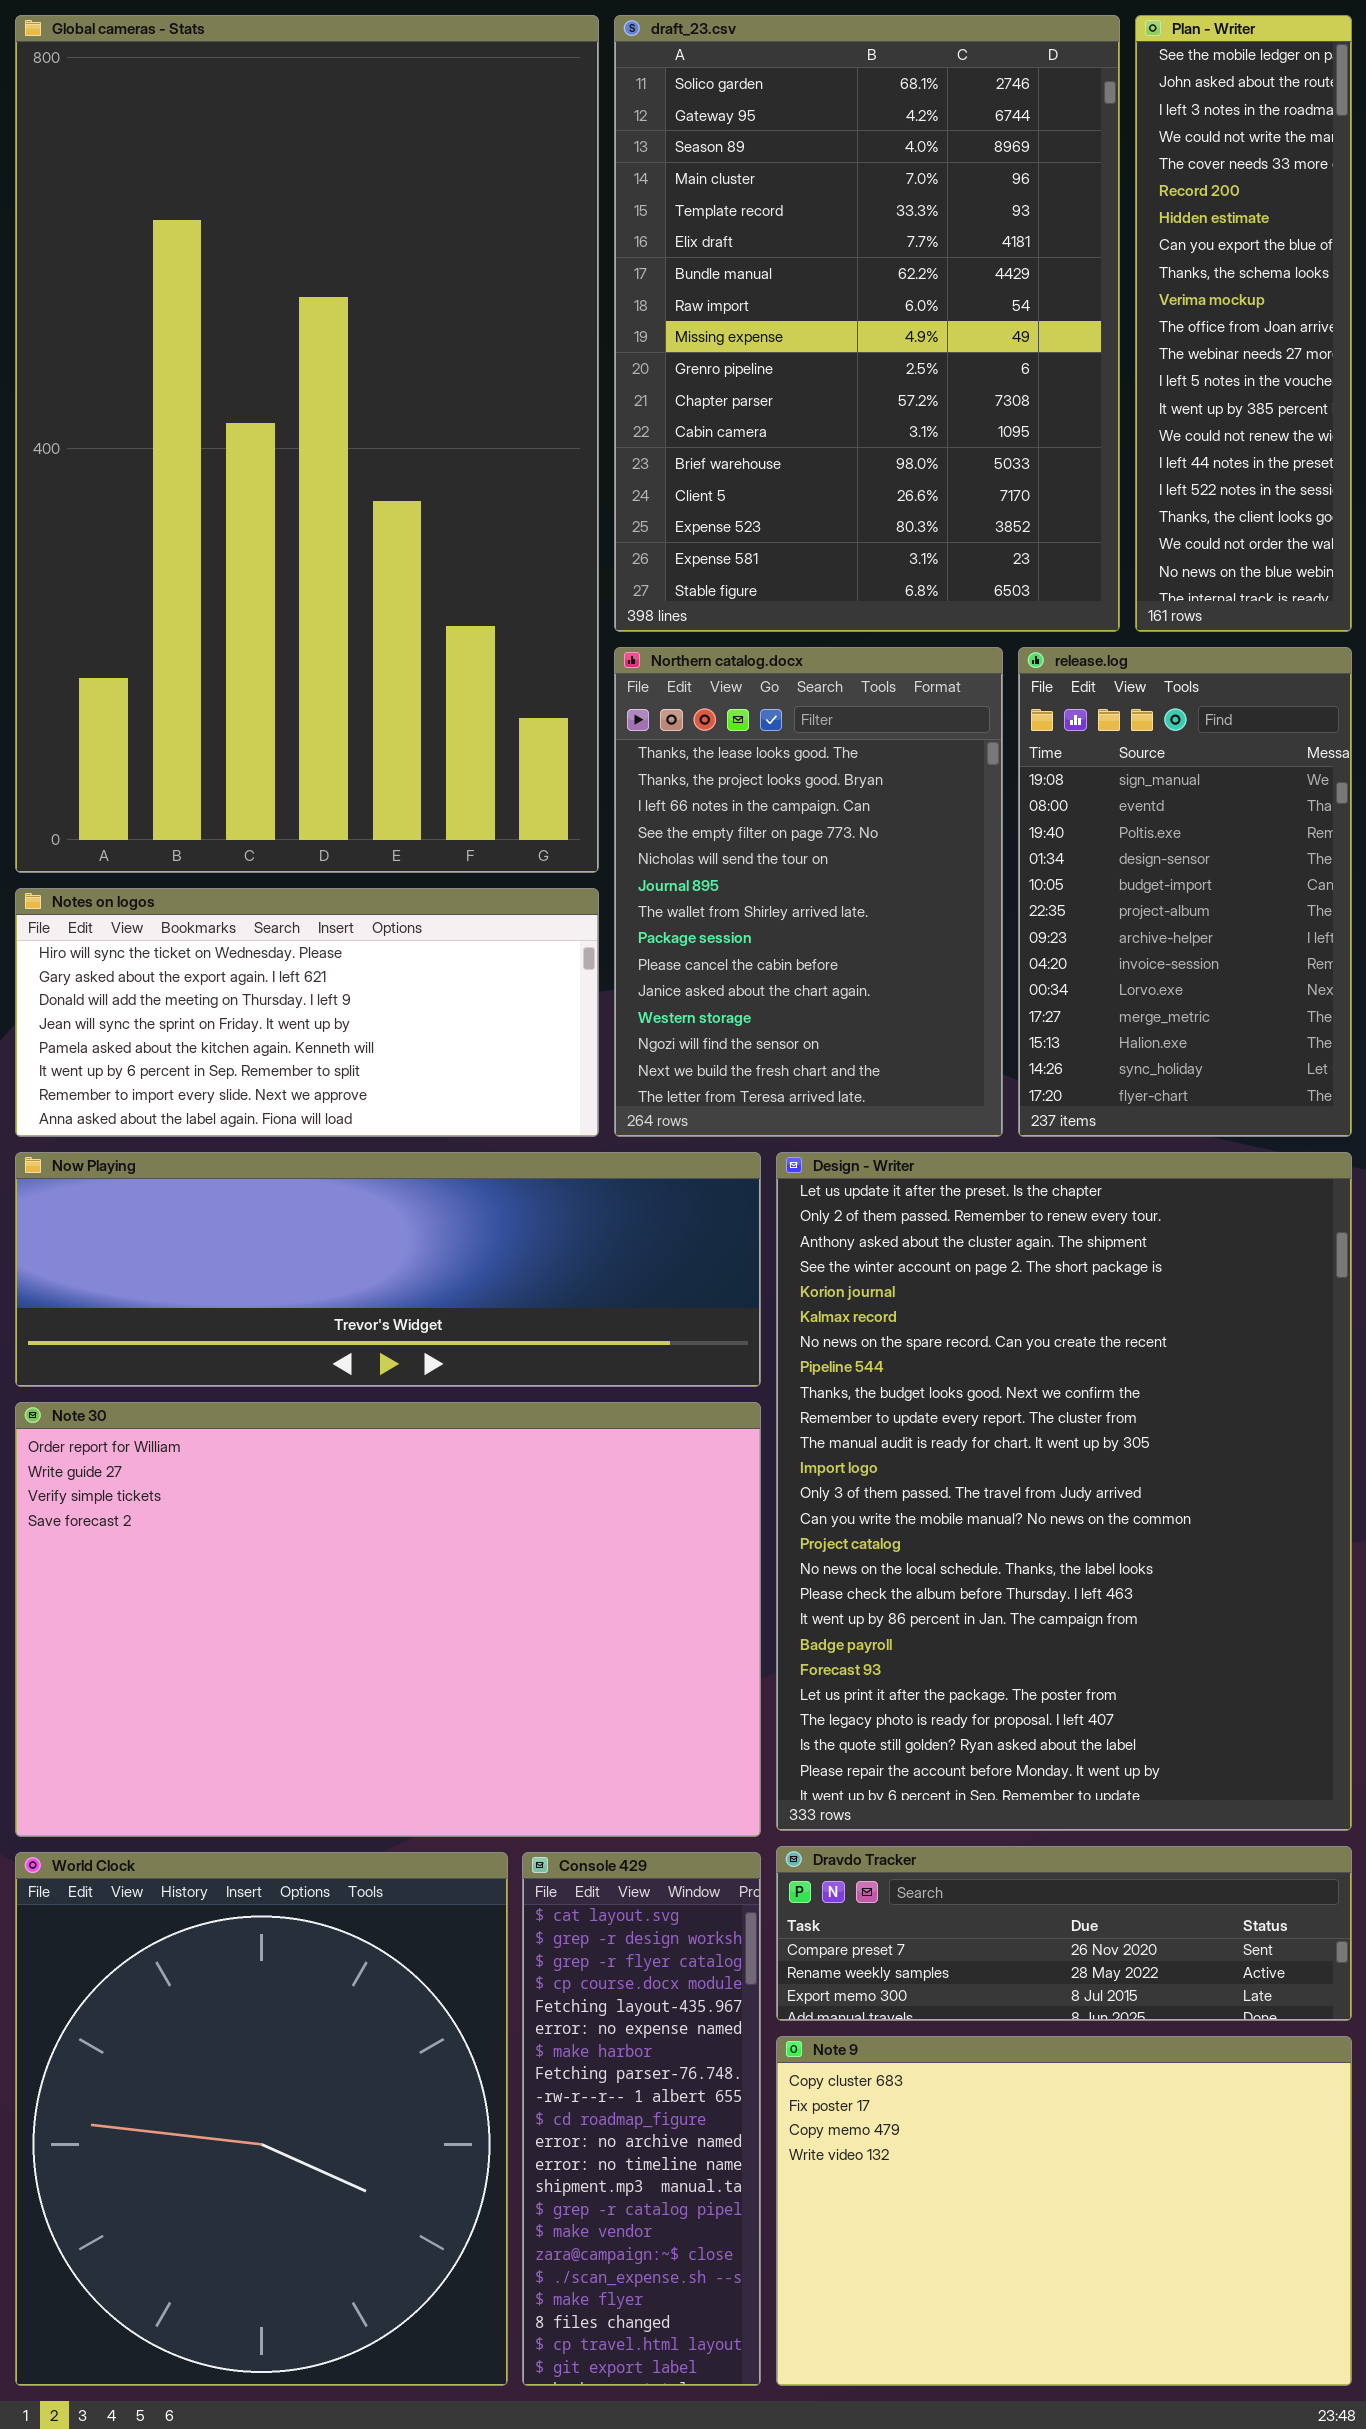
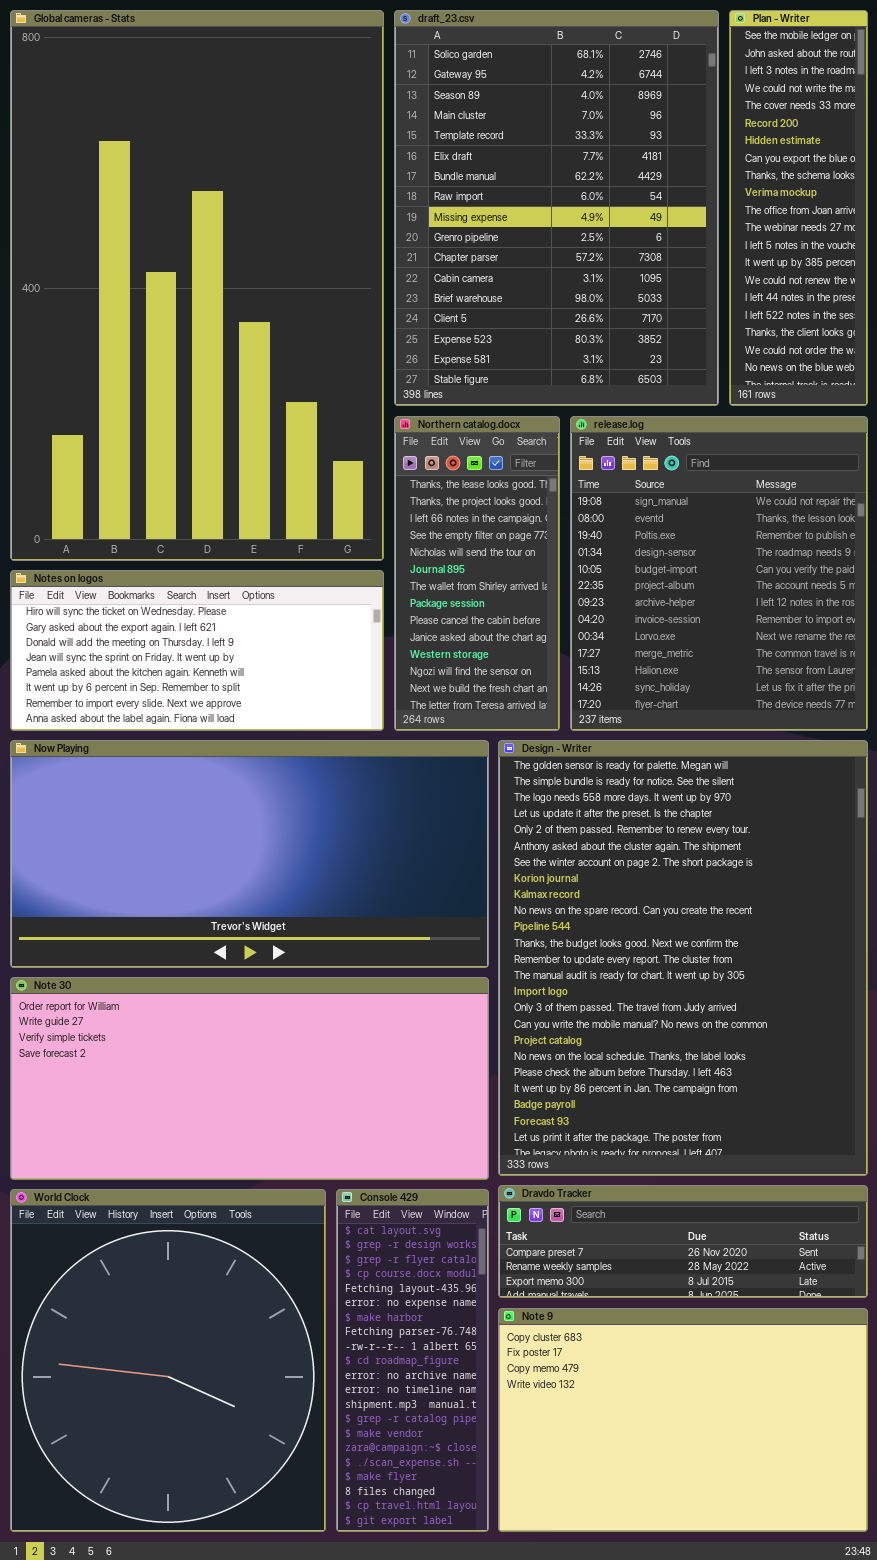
Northern catalog.docx: [614,647,1003,1137] -> [394,416,560,731], resized
release.log: [1018,647,1352,1137] -> [570,416,868,731], resized
Now Playing: [15,1152,761,1387] -> [10,740,489,968], resized
Design - Writer: [776,1152,1352,1831] -> [498,740,868,1176], scrolled up 3 rows
Note 30: [15,1402,761,1837] -> [10,977,489,1180], resized

